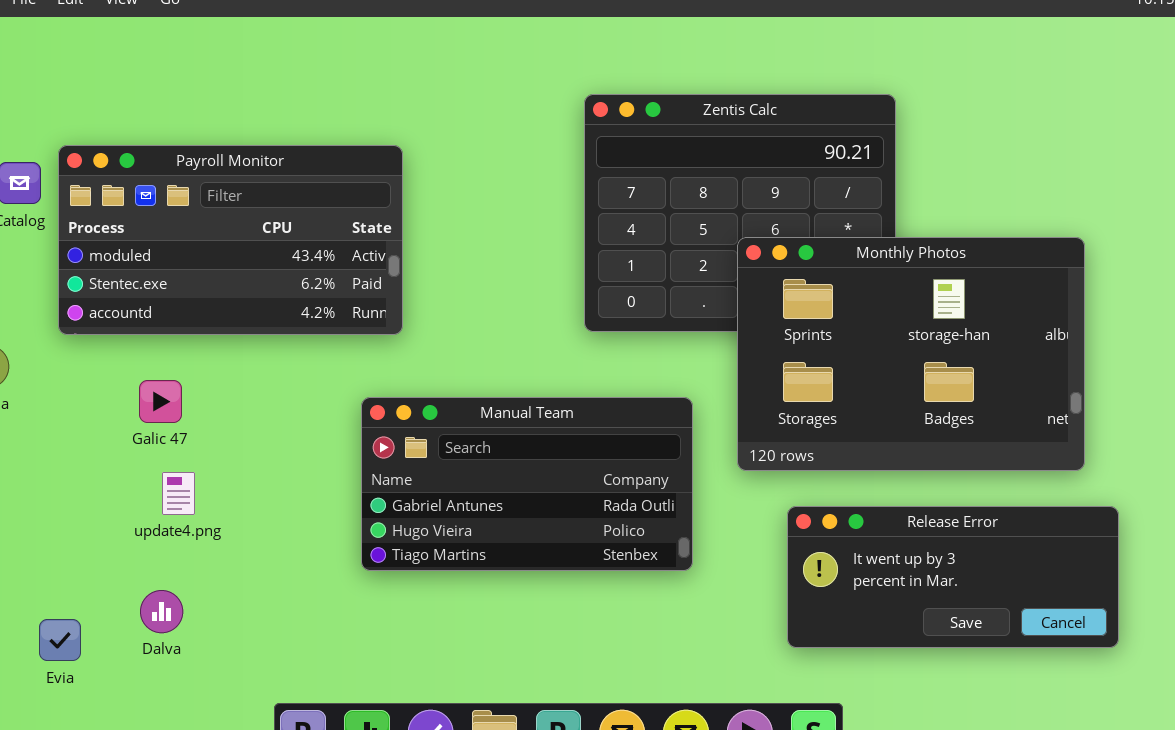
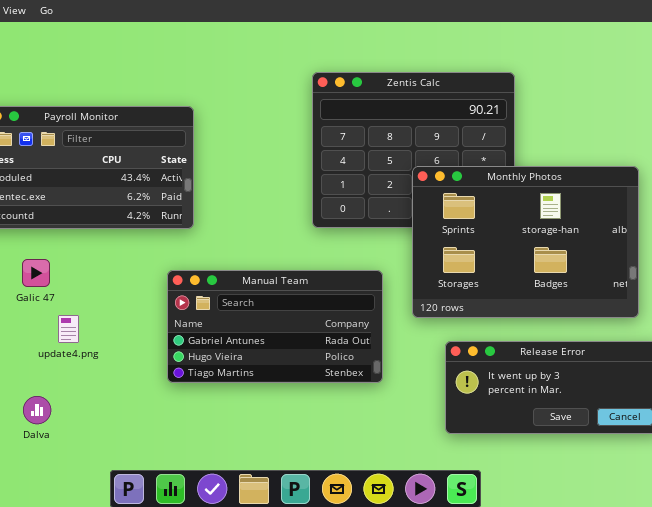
update4.png: [162,472,195,515] -> [58,315,79,343], moved

